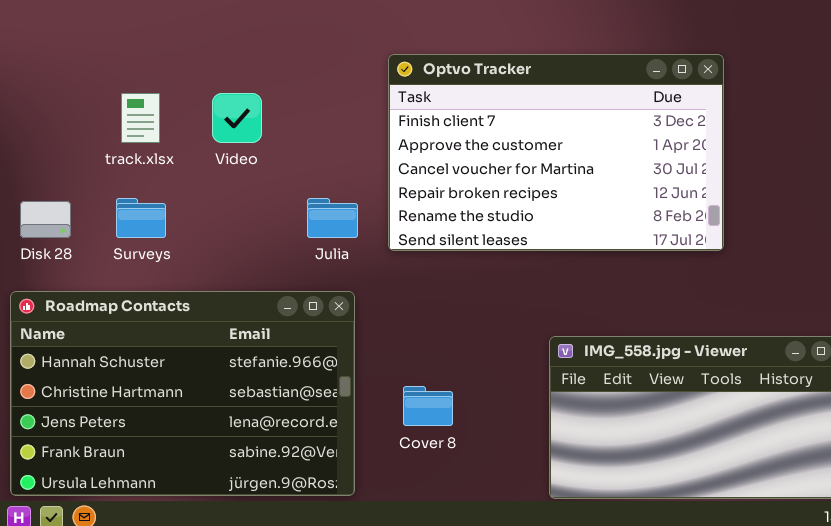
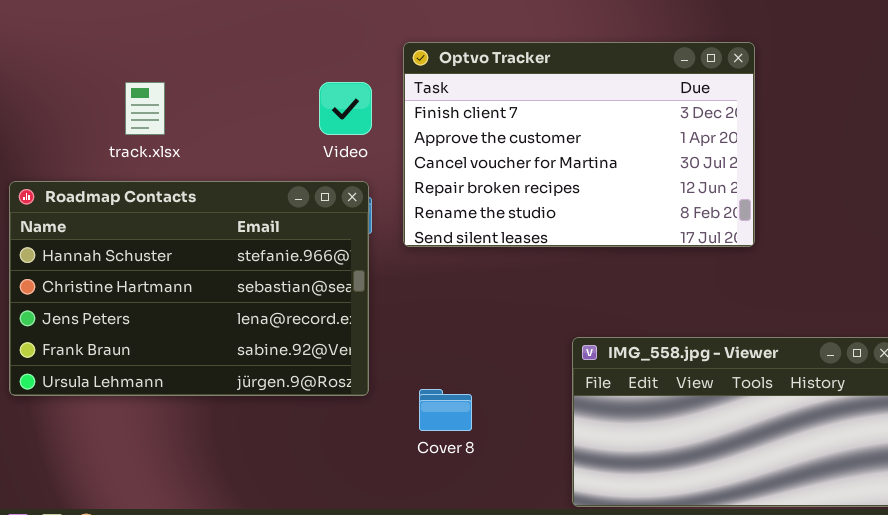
Video: [212,93,262,143] -> [319,82,372,135], moved
Roadmap Contacts: [10,291,355,496] -> [9,181,369,396], moved

